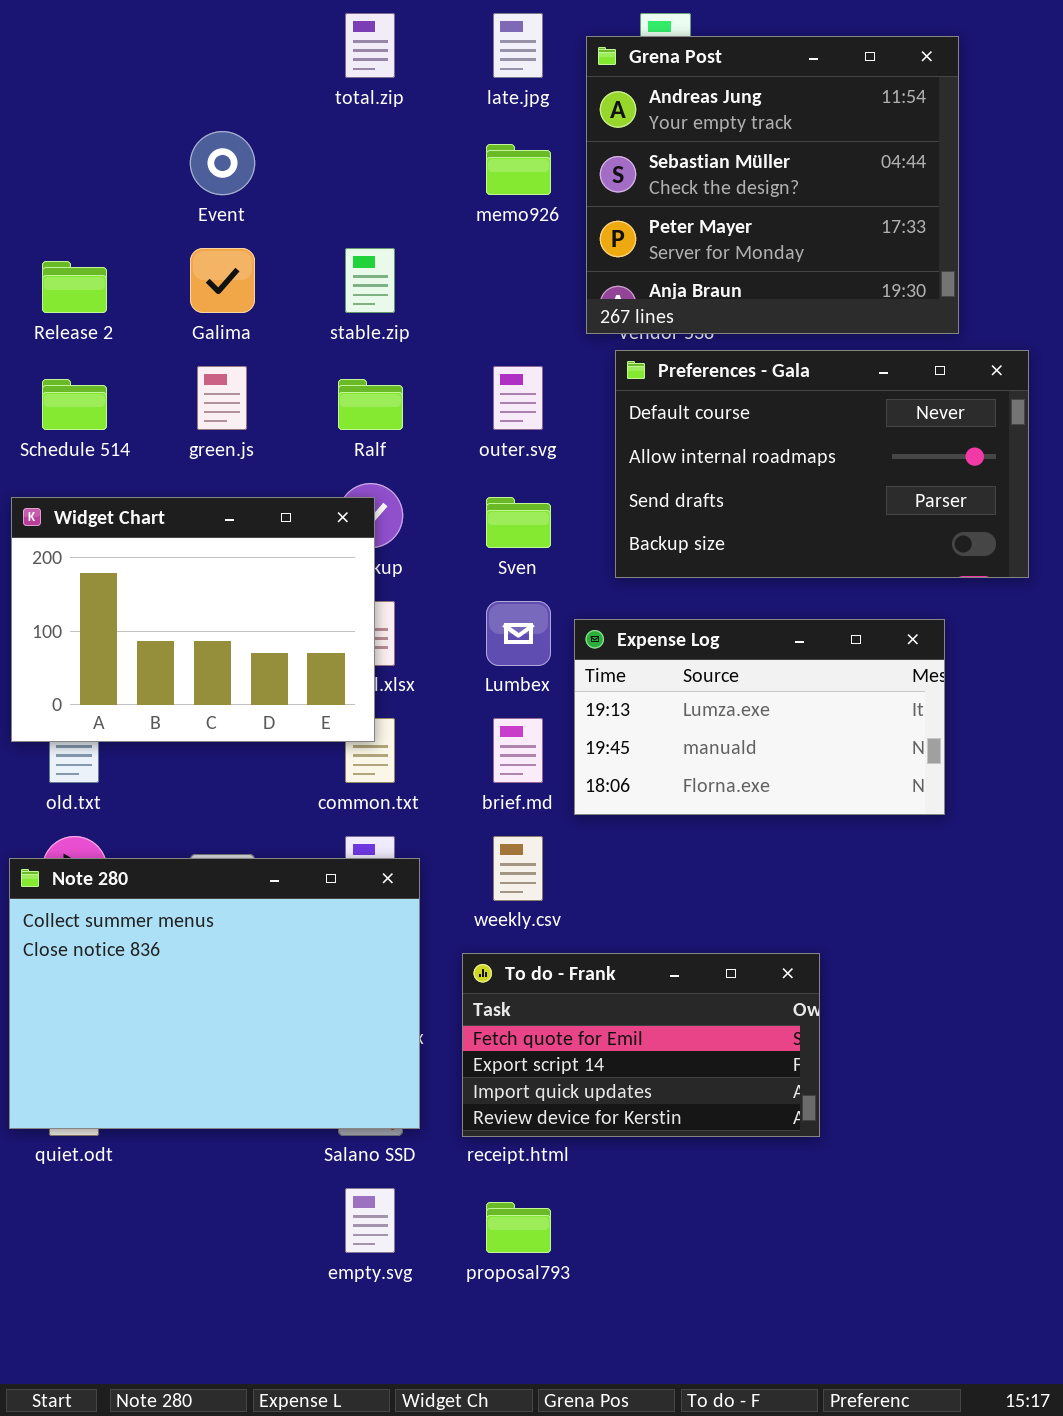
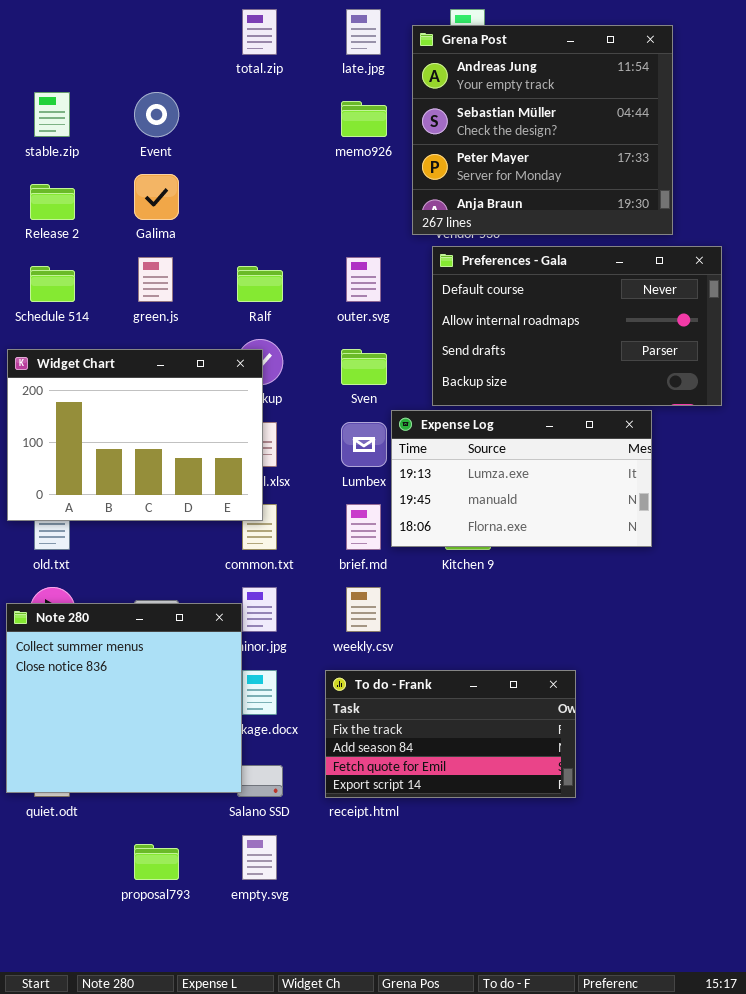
stable.zip: [345,248,395,313] -> [34,92,70,137], moved
Expense Log: [574,619,945,815] -> [391,410,652,547], moved
Note 280: [9,858,420,1129] -> [6,603,242,793], resized
To do - Frank: [462,953,820,1137] -> [325,670,576,798], scrolled up 2 rows
proposal793: [486,1202,551,1253] -> [134,844,179,880], moved

